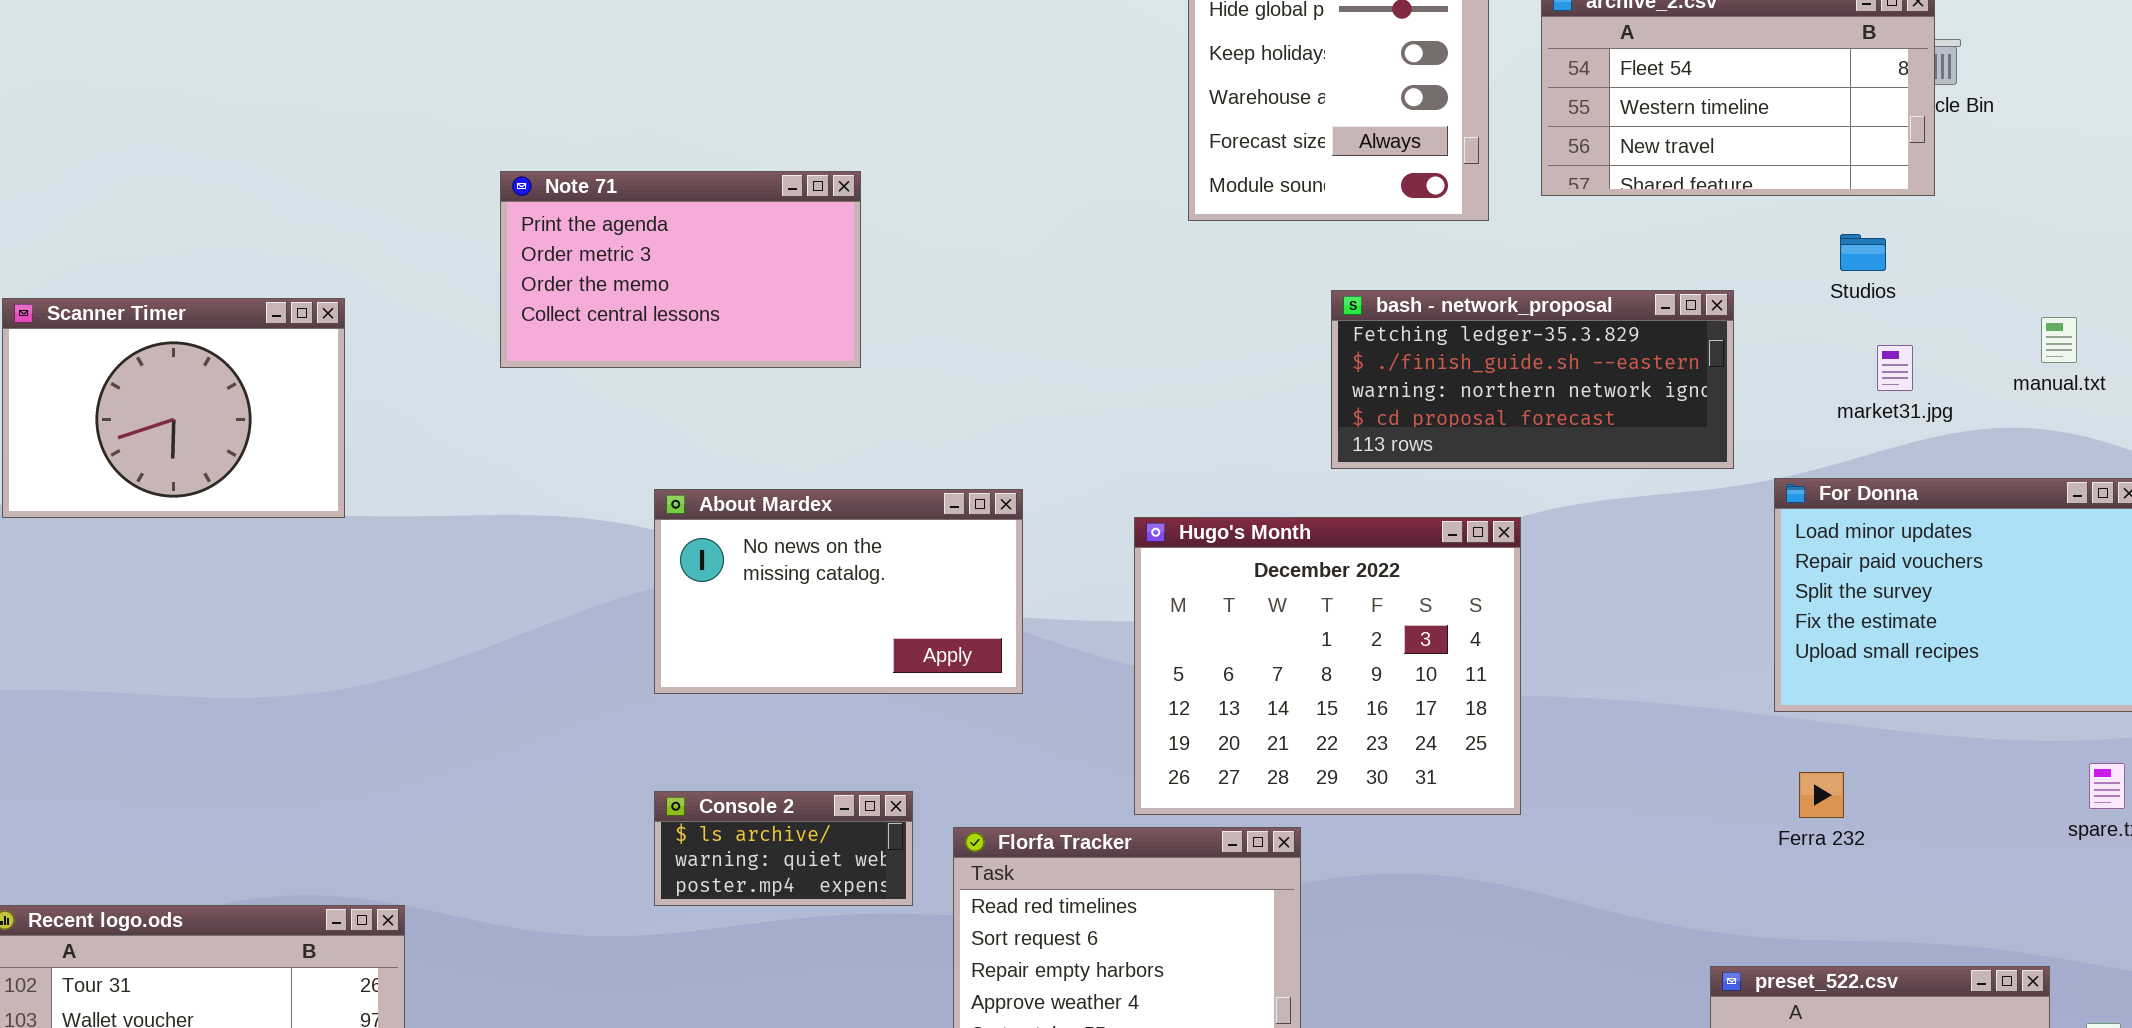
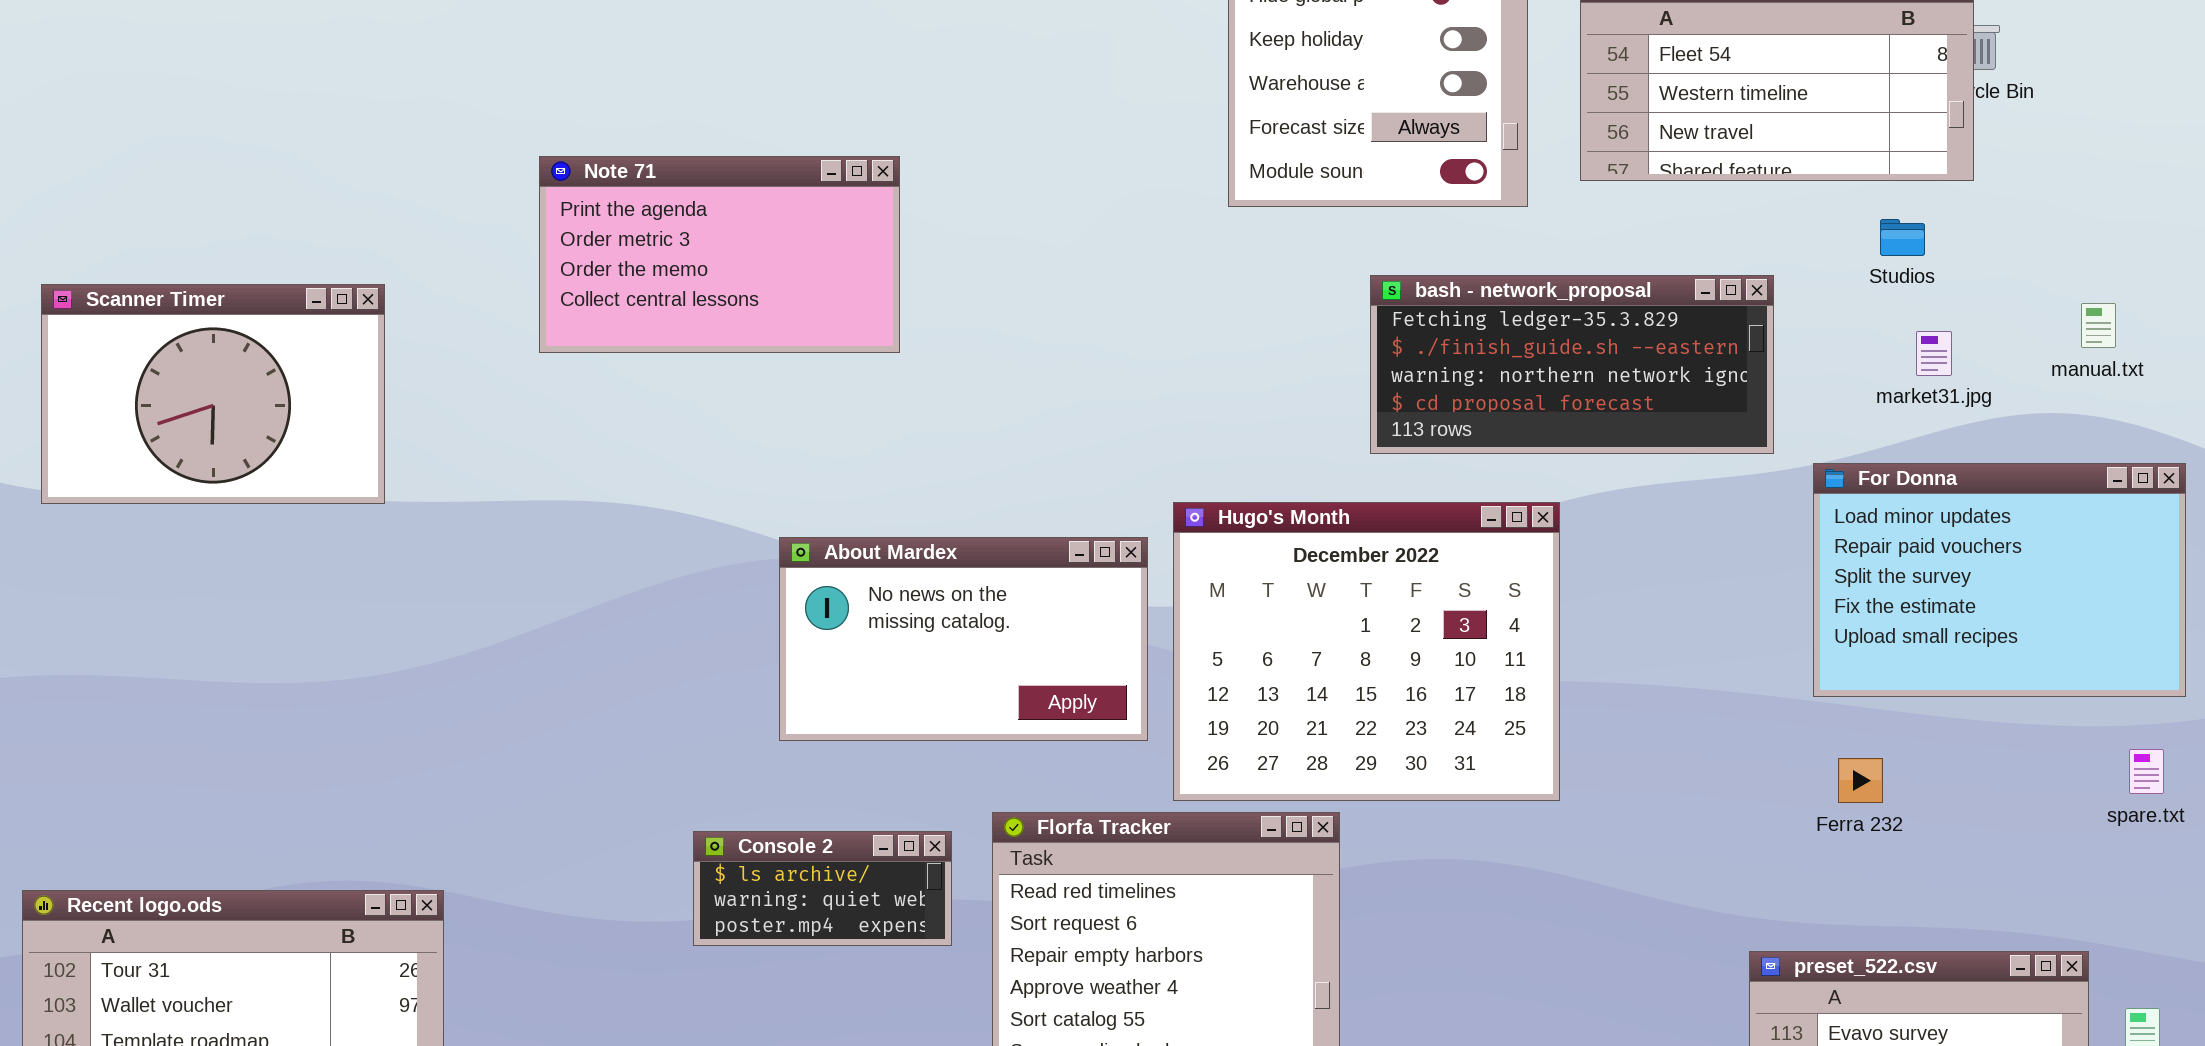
About Mardex: [654,489,1023,694] -> [779,537,1148,741], moved
Console 2: [654,791,913,906] -> [693,831,952,946], moved

